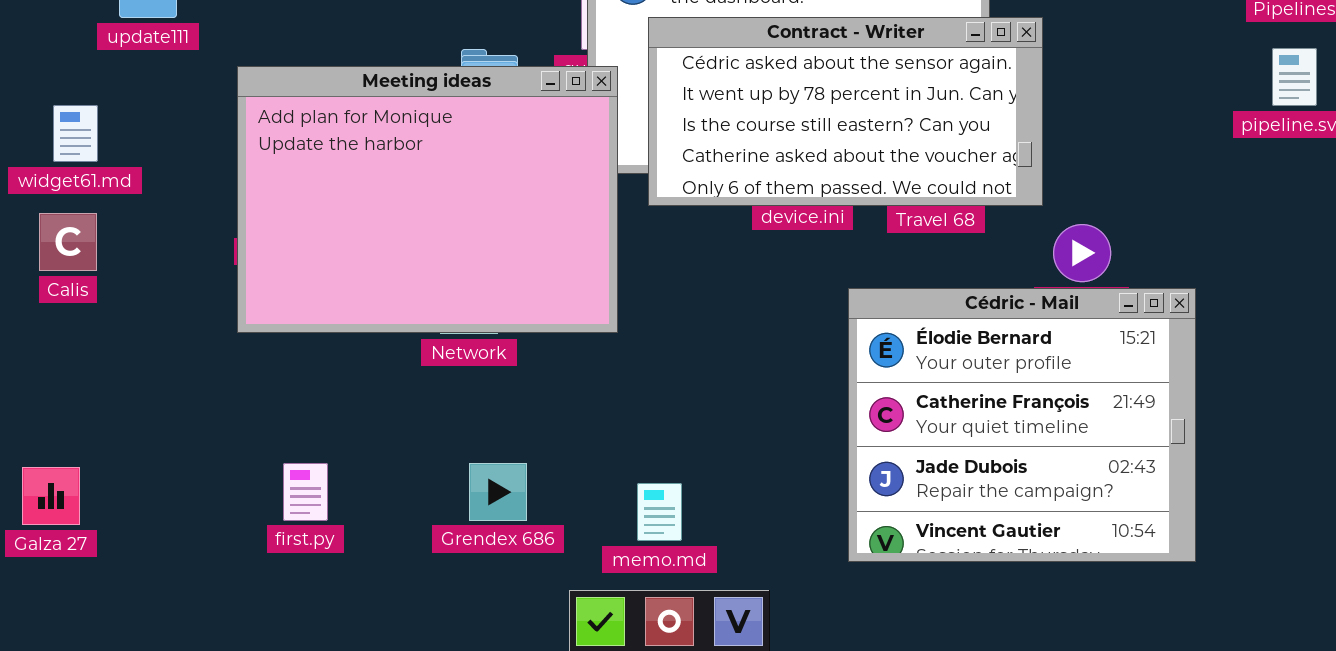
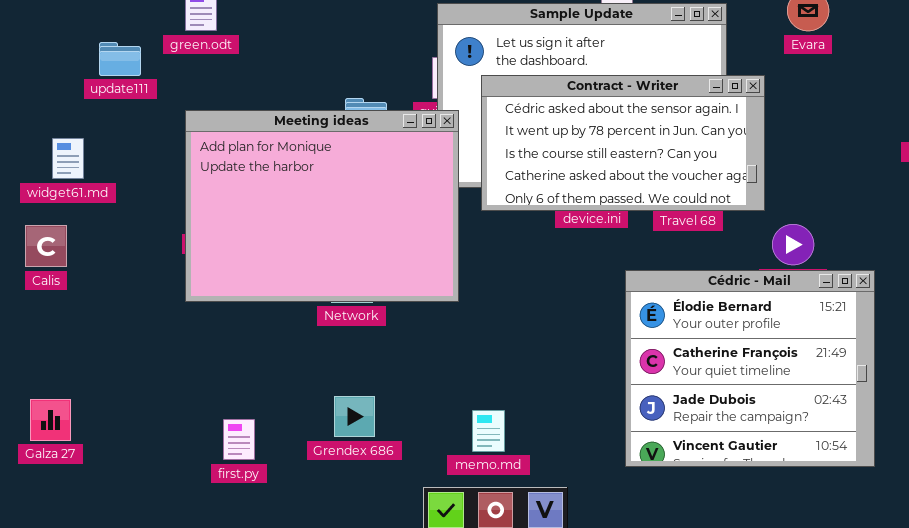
Calis: [39,213,97,271] -> [25,225,67,267], moved
first.py: [283,463,328,521] -> [223,419,255,460], moved
Grendex 686: [469,463,527,521] -> [334,396,375,437], moved

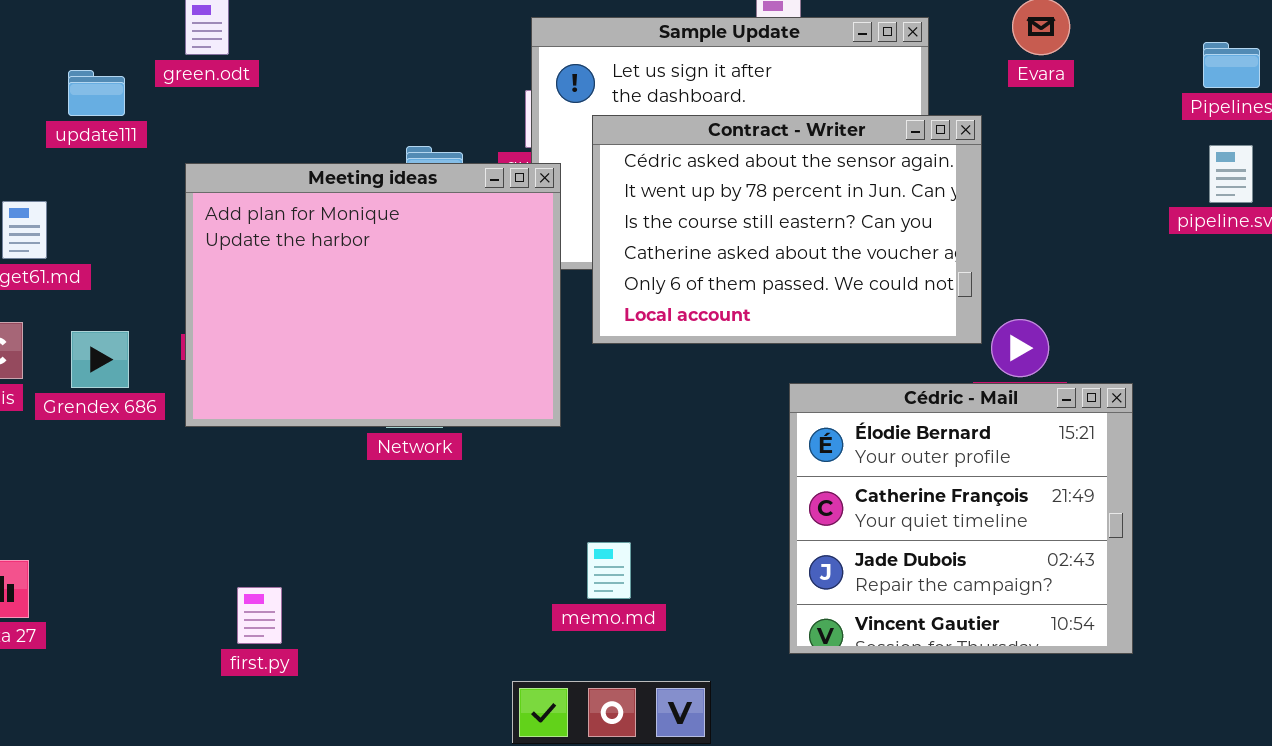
Contract - Writer: [481,75,765,211] -> [592,115,982,344], resized
Grendex 686: [334,396,375,437] -> [71,331,129,388], moved
memo.md: [472,410,505,452] -> [587,542,631,599], moved

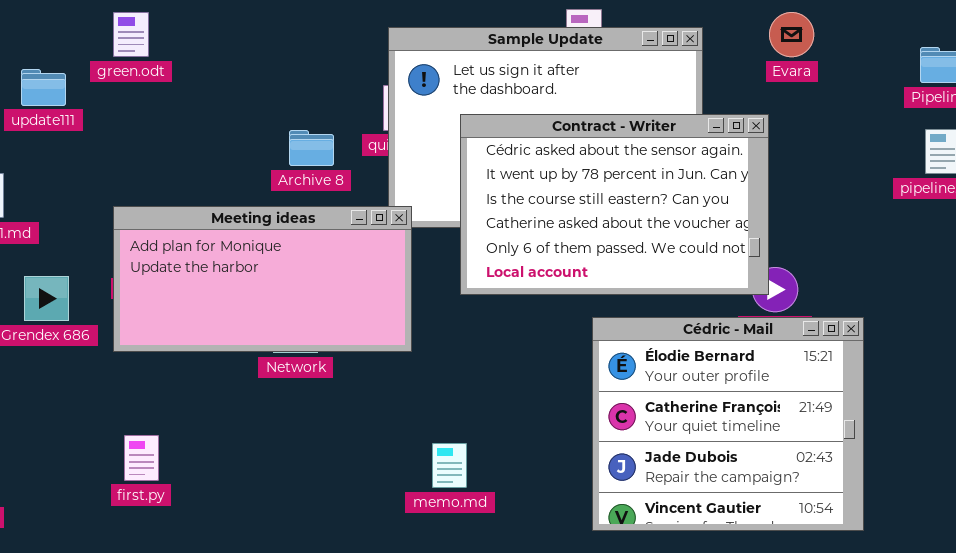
Contract - Writer: [592,115,982,344] -> [460,114,769,295], moved
Meeting ideas: [185,163,561,427] -> [113,206,412,352], resized
first.py: [237,587,282,644] -> [124,435,159,481], moved

